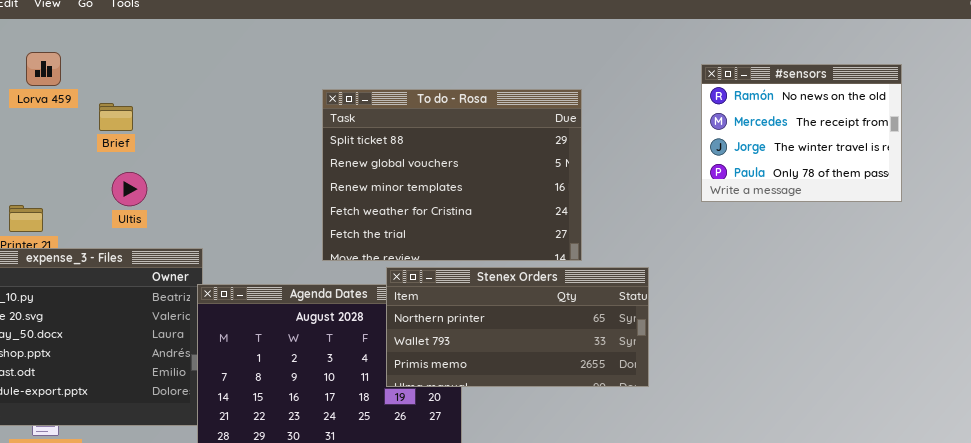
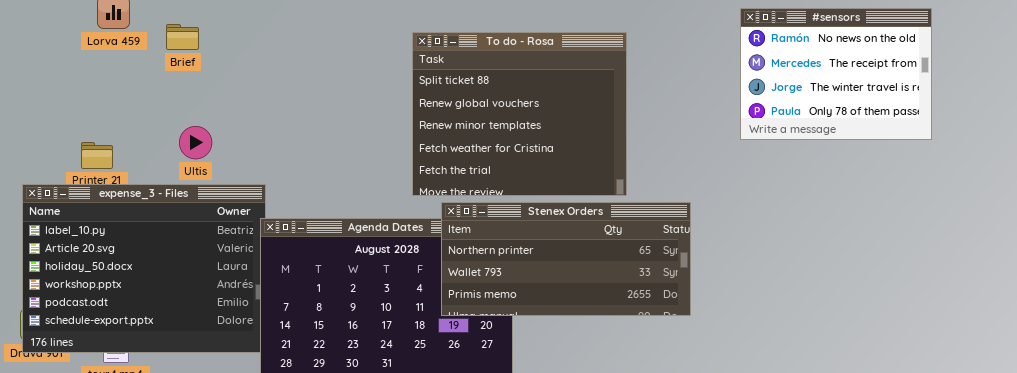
To do - Rosa: [322,89,582,261] -> [412,32,627,196], resized
Brief: [99,103,133,131] -> [166,24,199,50], moved
Ultis: [112,172,147,206] -> [179,126,212,159], moved

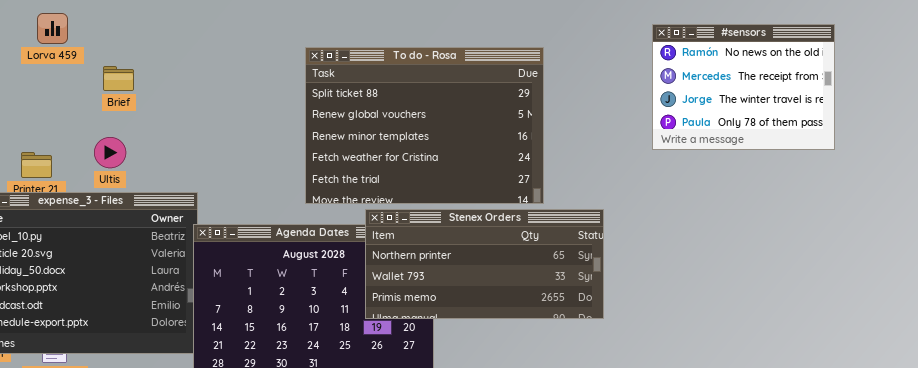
Brief: [166,24,199,50] -> [103,66,134,91], moved
To do - Rosa: [412,32,627,196] -> [305,47,544,204], resized
Ultis: [179,126,212,159] -> [94,137,126,168], moved

